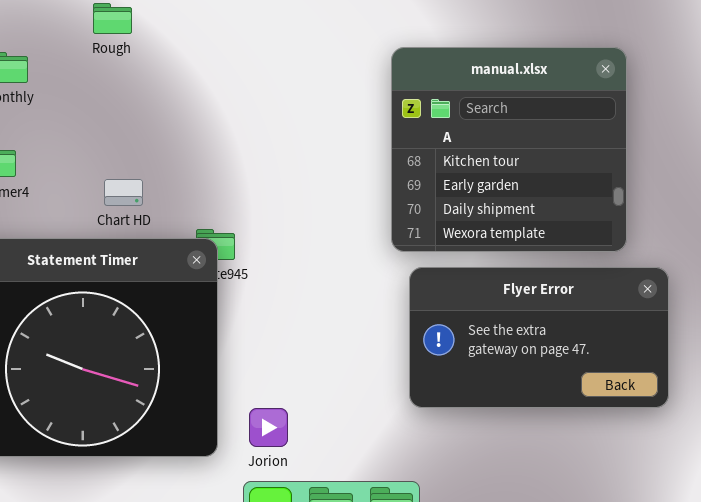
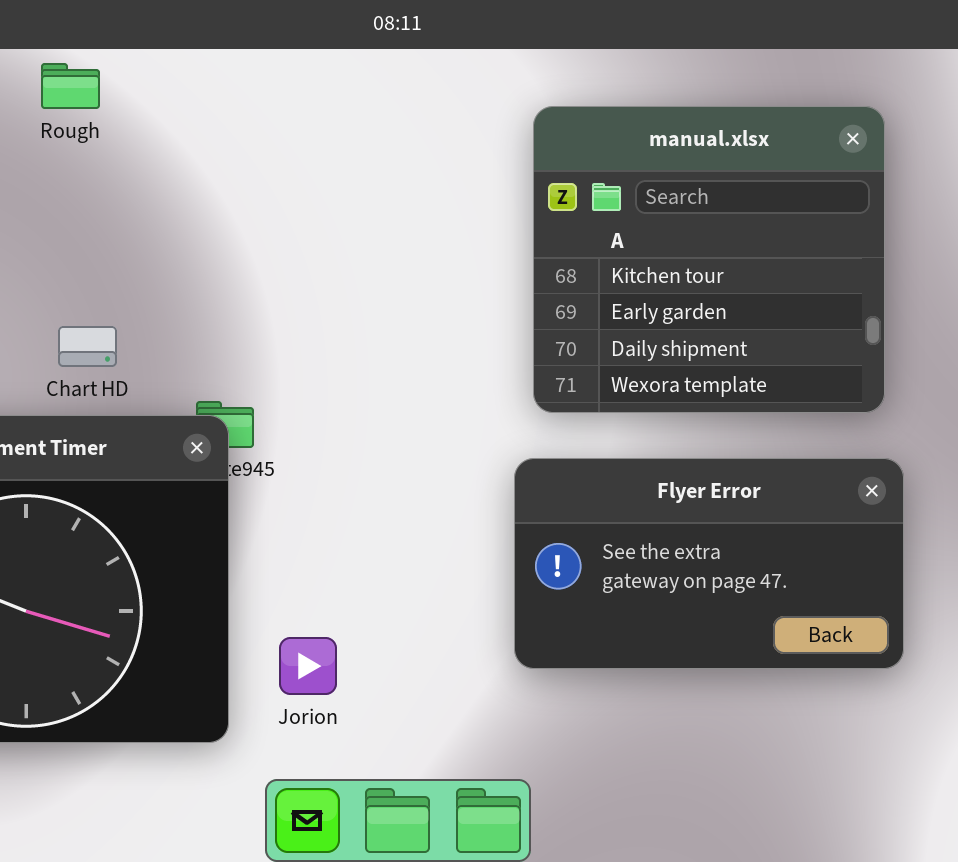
manual.xlsx: [391,47,627,252] -> [533,106,885,413], moved
Jorion: [249,408,288,447] -> [279,637,337,695], moved

